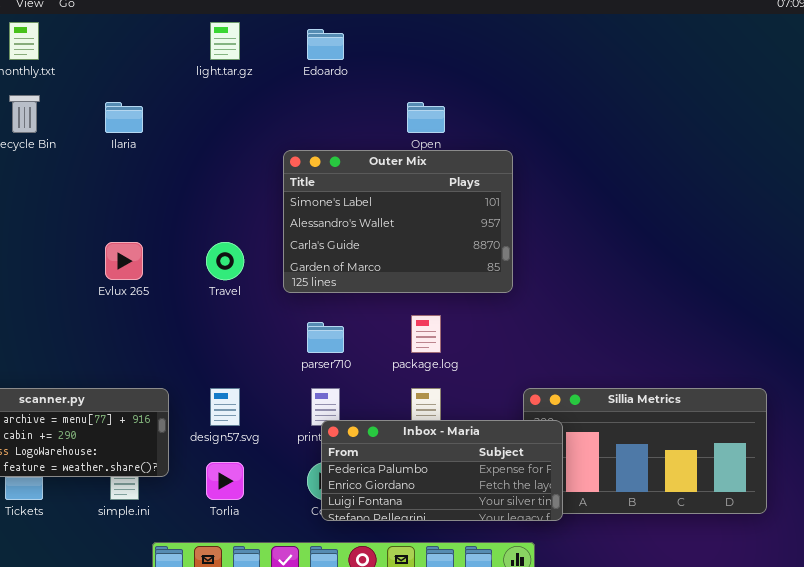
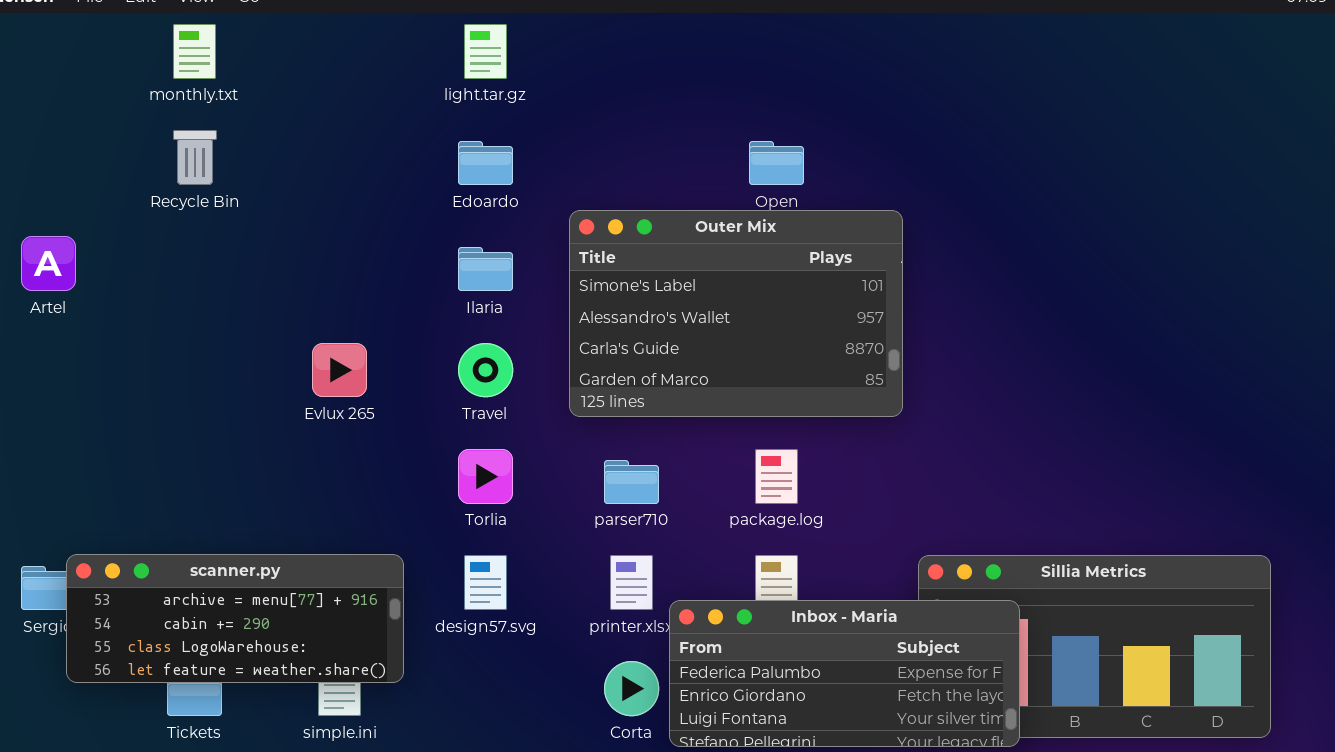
Edoardo: [307,29,344,60] -> [458,141,513,185], moved
Ilaria: [105,102,143,133] -> [458,247,513,291], moved
Inbox - Maria: [321,420,563,521] -> [669,600,1020,747], moved
Torlia: [206,462,244,500] -> [458,449,513,504], moved

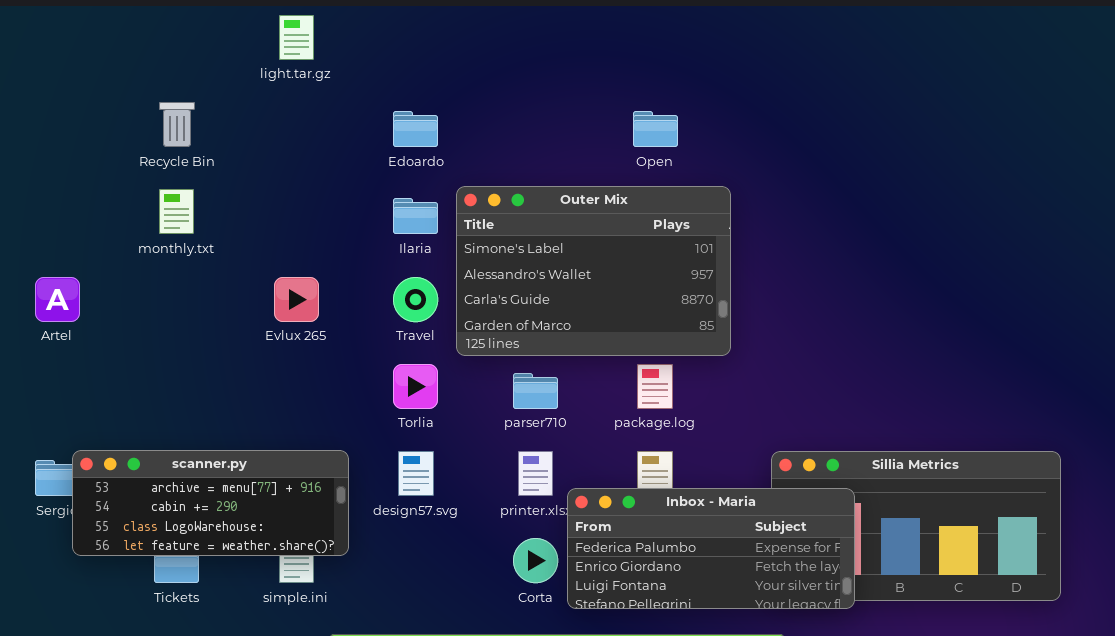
monthly.txt: [173,24,216,79] -> [159,189,194,234], moved
light.tar.gz: [464,24,507,79] -> [279,15,314,60], moved
Outer Mix: [569,210,903,417] -> [456,186,731,356], moved
Artel: [21,236,76,291] -> [35,277,80,322], moved

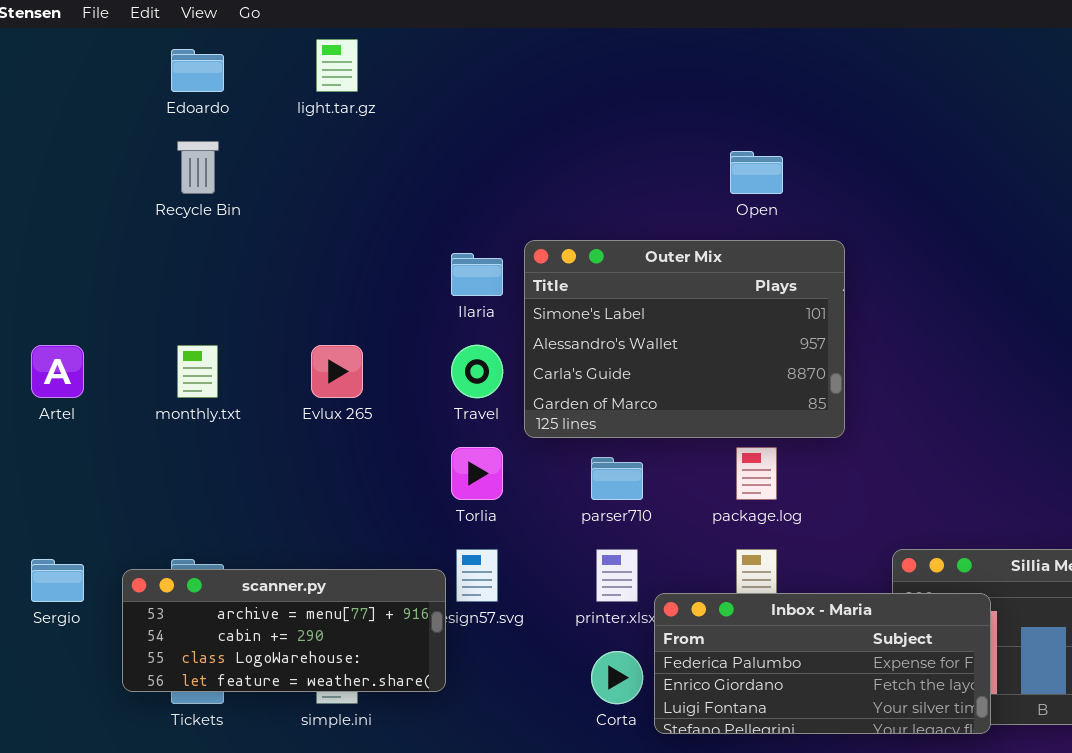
Edoardo: [393,111,438,147] -> [171,49,224,92], moved
monthly.txt: [159,189,194,234] -> [177,345,218,398], moved
scanner.py: [72,450,349,556] -> [122,569,446,692], moved

